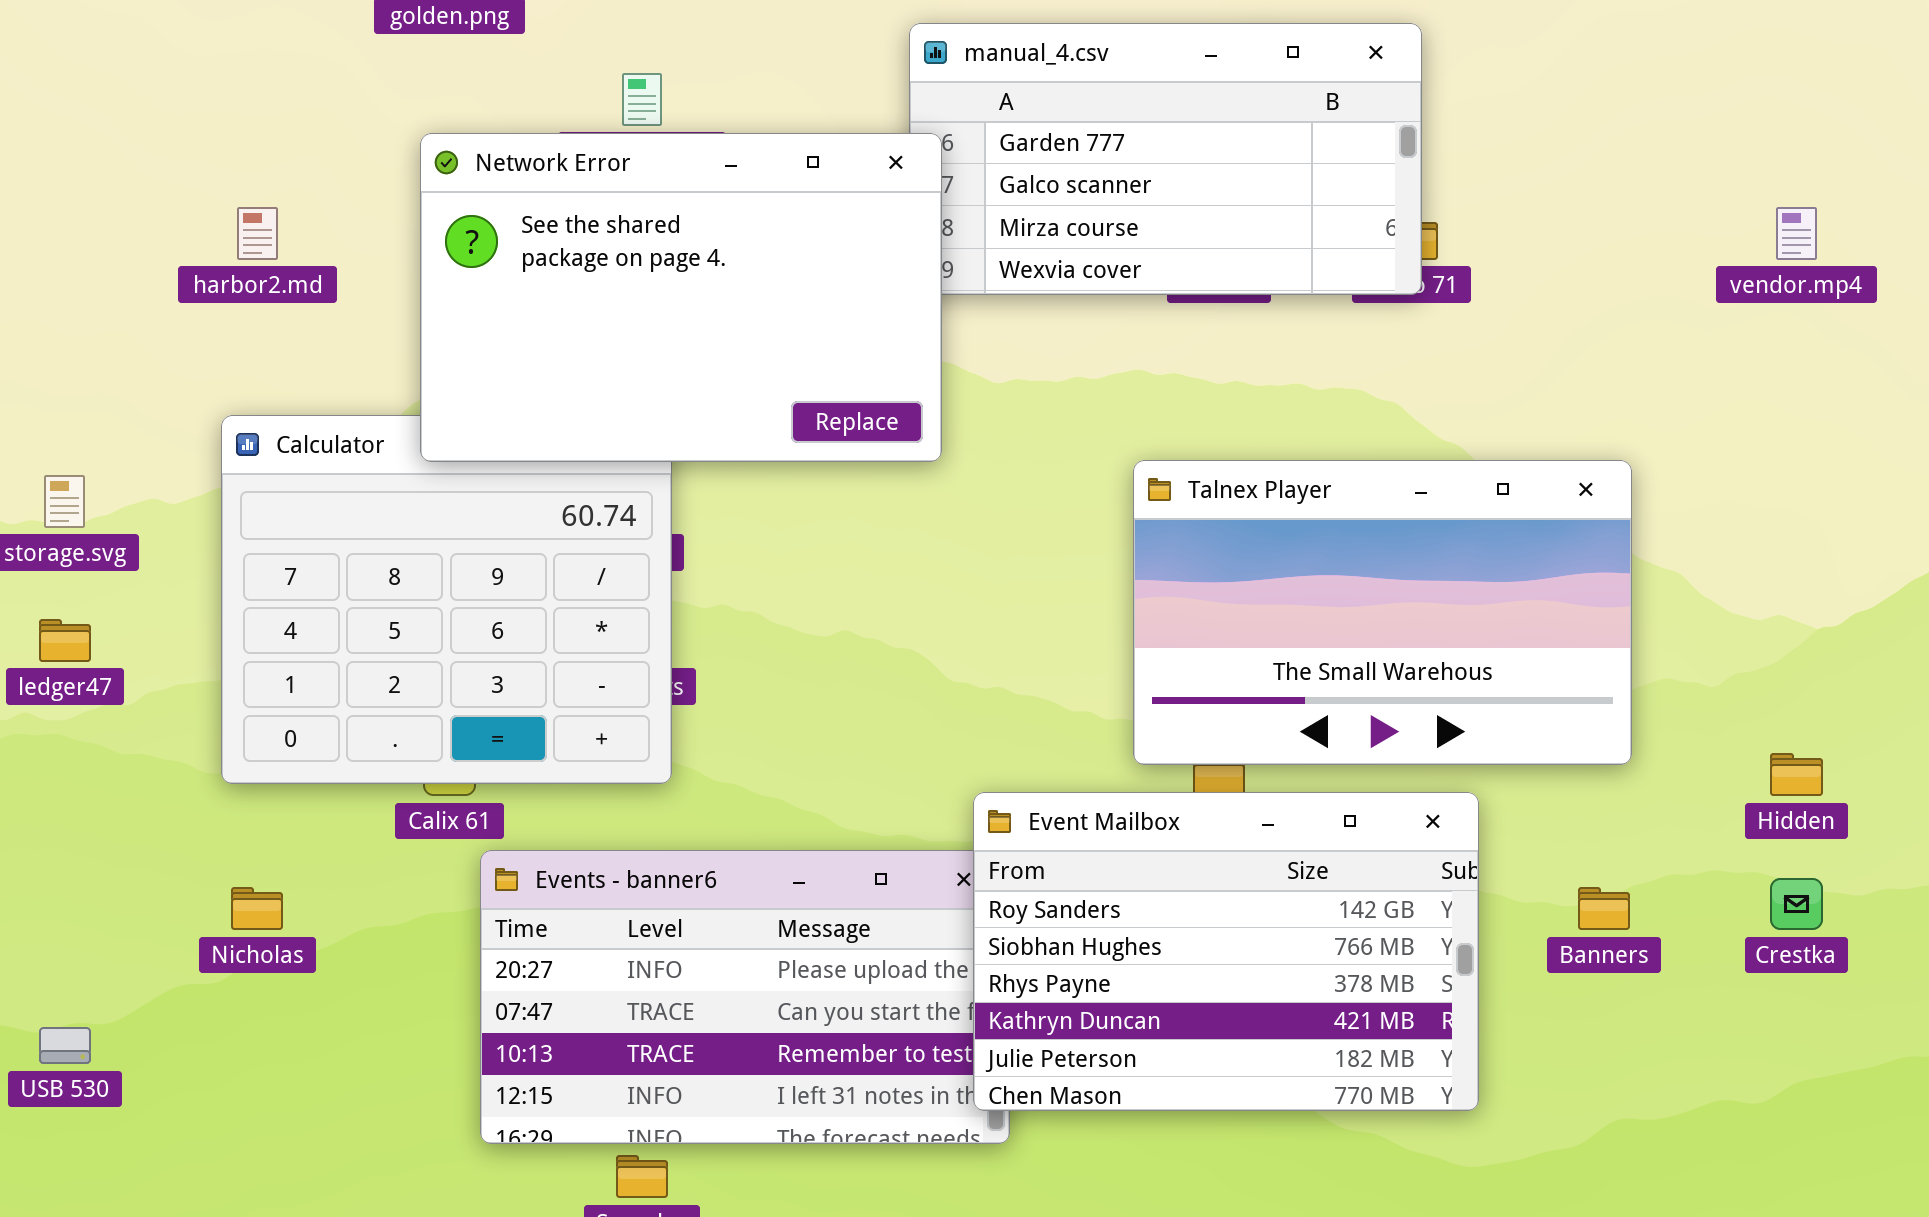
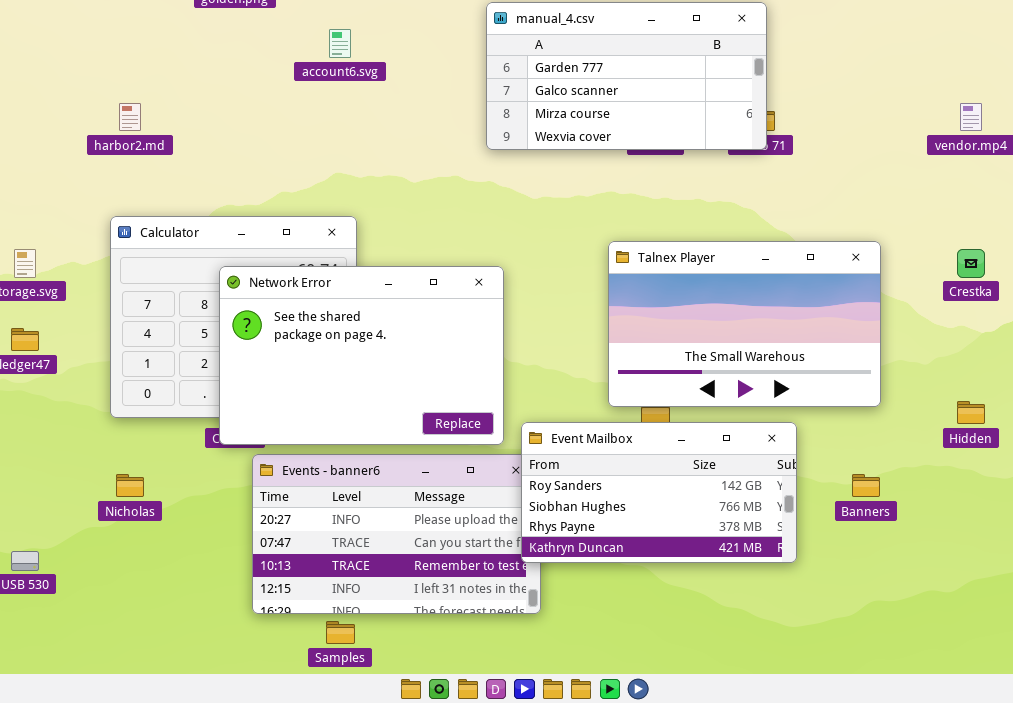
Network Error: [420,133,942,462] -> [219,266,504,445], moved
Event Mailbox: [973,792,1479,1111] -> [521,422,797,563], resized
Crestka: [1770,878,1823,930] -> [957,249,985,278], moved

